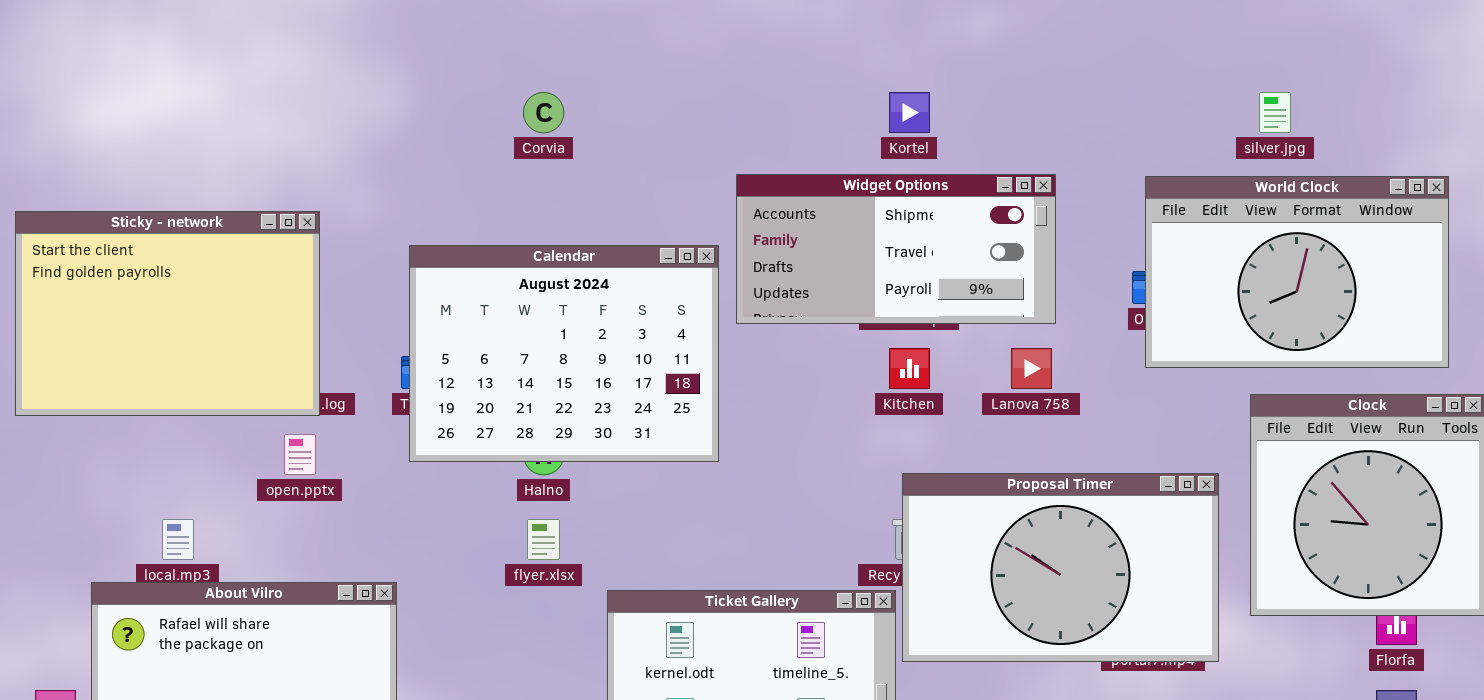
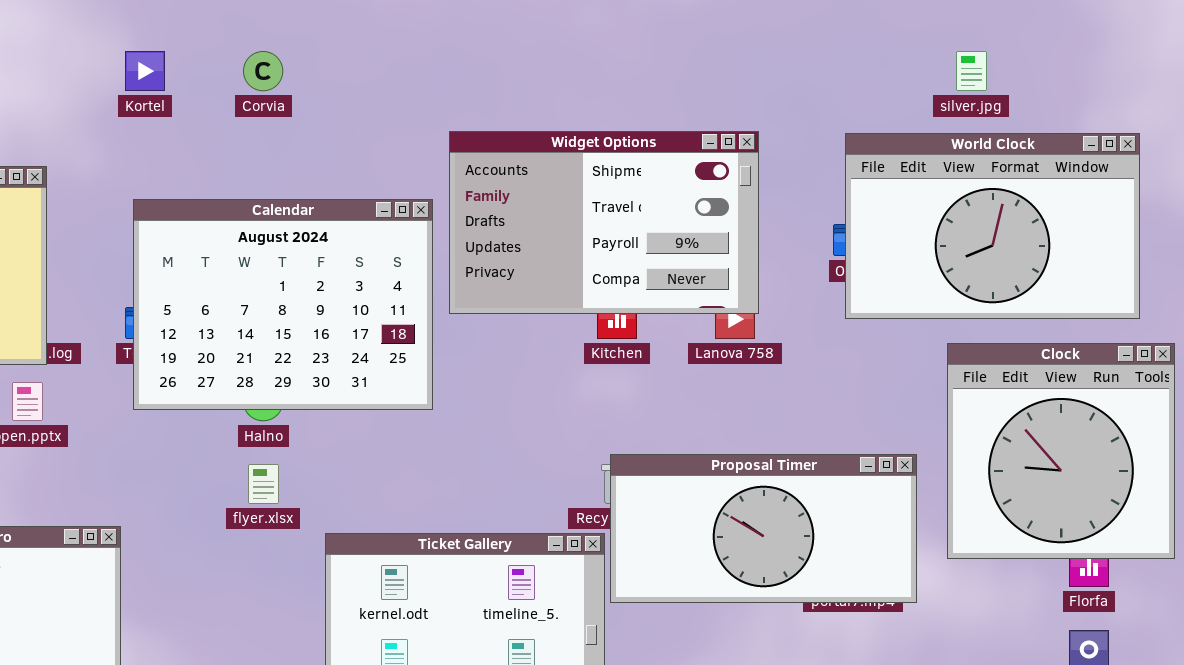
Kortel: [889,92,930,133] -> [125,51,165,91], moved
Widget Options: [736,174,1056,324] -> [449,131,759,314], resized
Proposal Timer: [902,473,1219,662] -> [610,454,917,603], resized

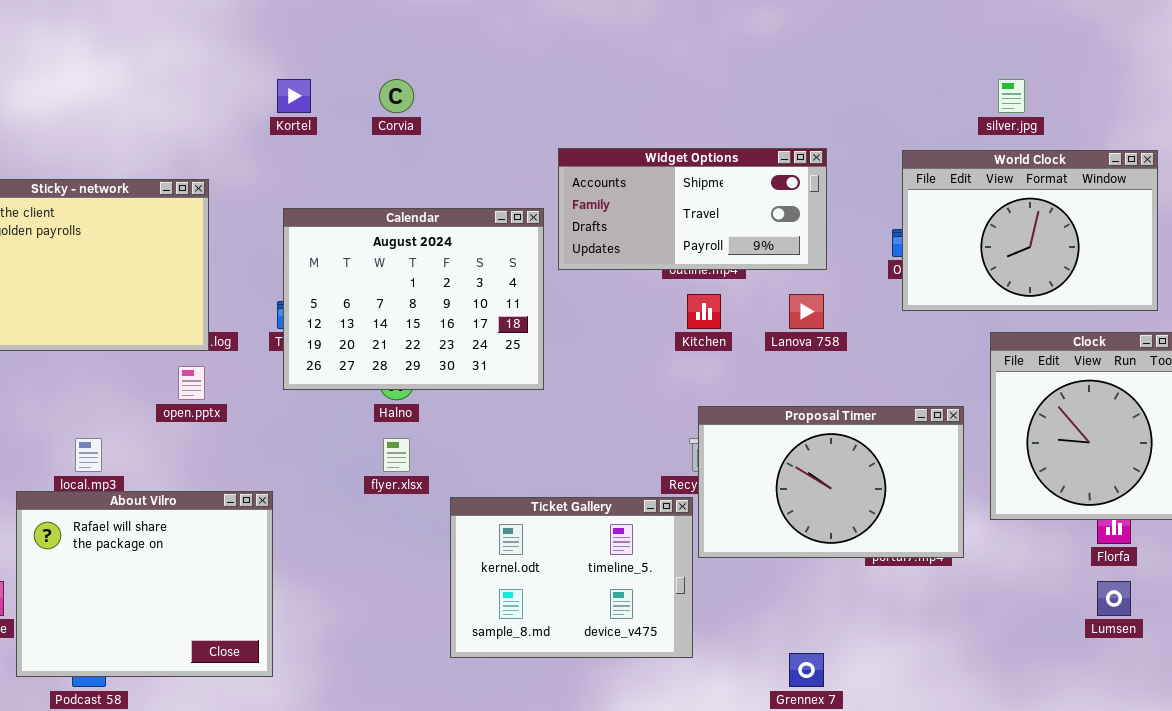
Widget Options: [449,131,759,314] -> [558,148,827,270], resized
Proposal Timer: [610,454,917,603] -> [698,406,964,558], resized

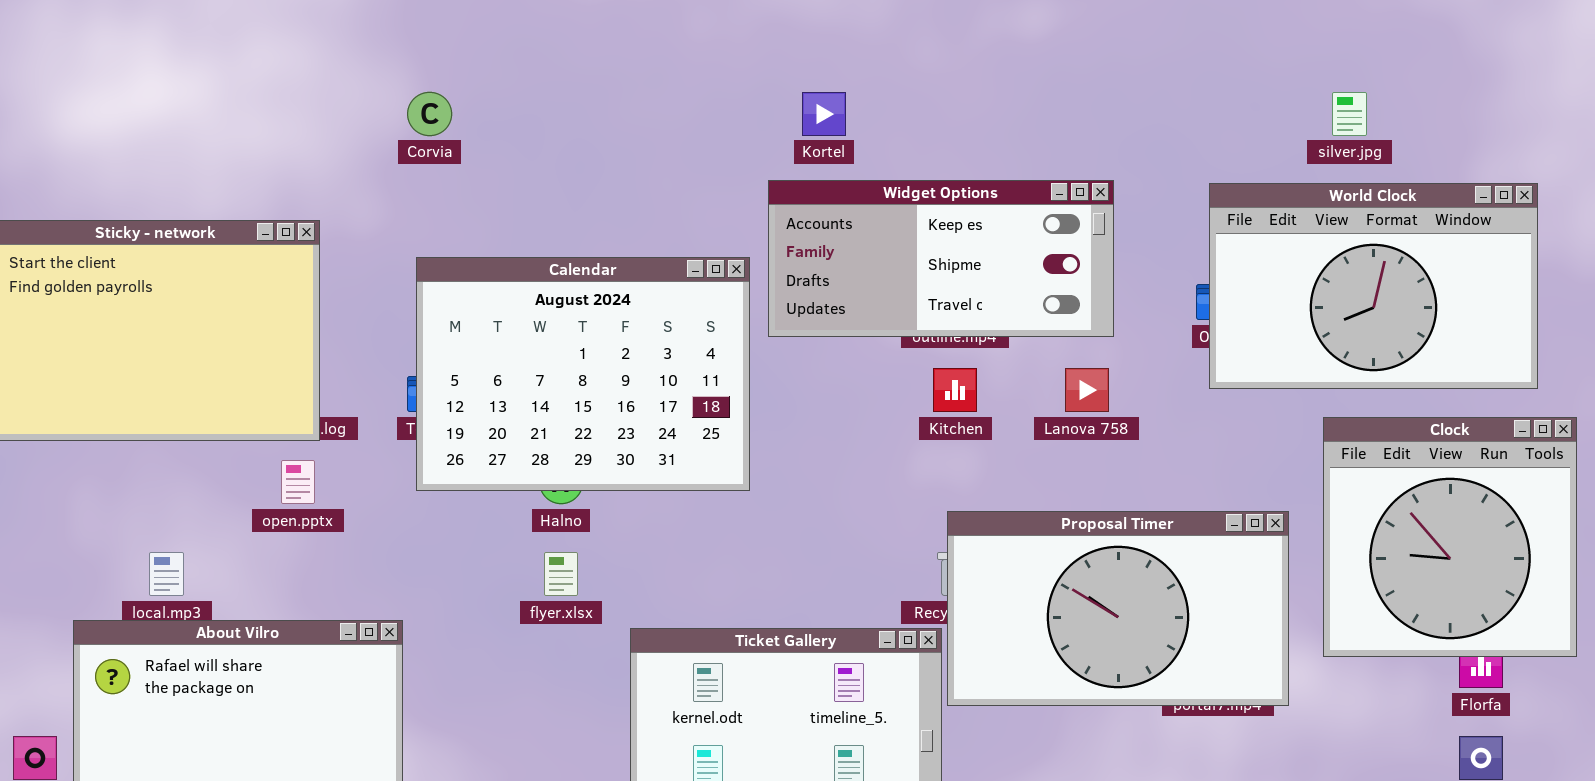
Kortel: [277,79,311,113] -> [802,92,846,136], moved
Corvia: [379,79,414,113] -> [407,92,452,136], moved
Widget Options: [558,148,827,270] -> [768,180,1114,337], scrolled up 1 row

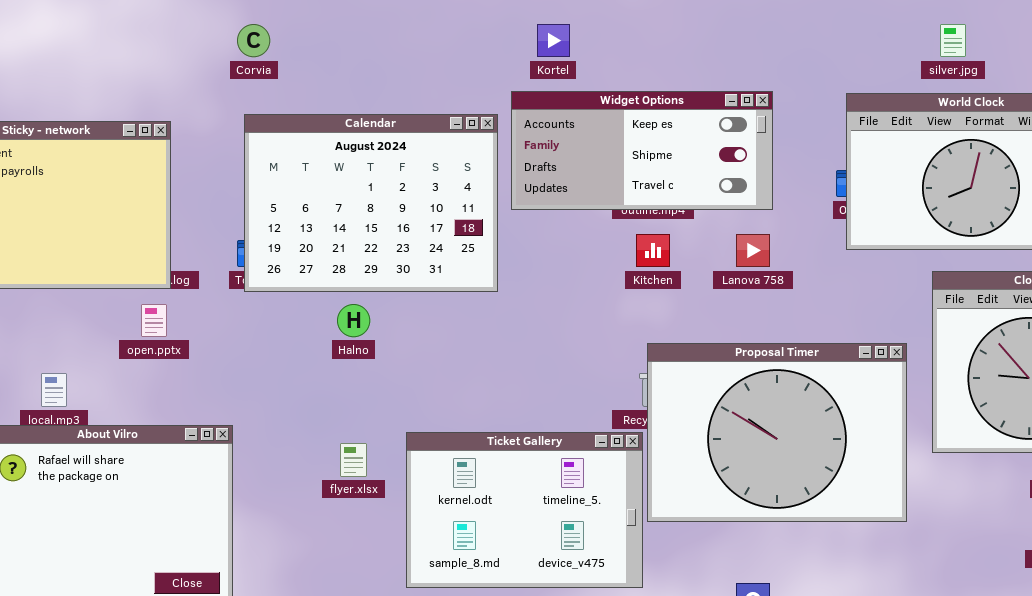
Calendar: [416,257,750,491] -> [244,114,498,292], moved
Proposal Timer: [947,511,1289,706] -> [647,343,907,522], resized
flyer.xlsx: [544,552,578,596] -> [340,443,367,477], moved

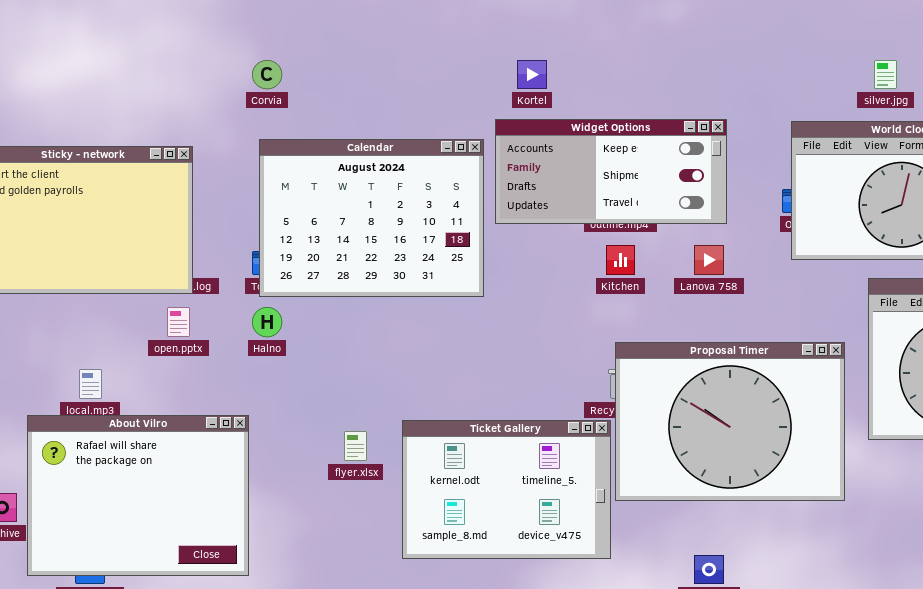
Halno: [337,304,370,337] -> [252,307,282,337], moved

